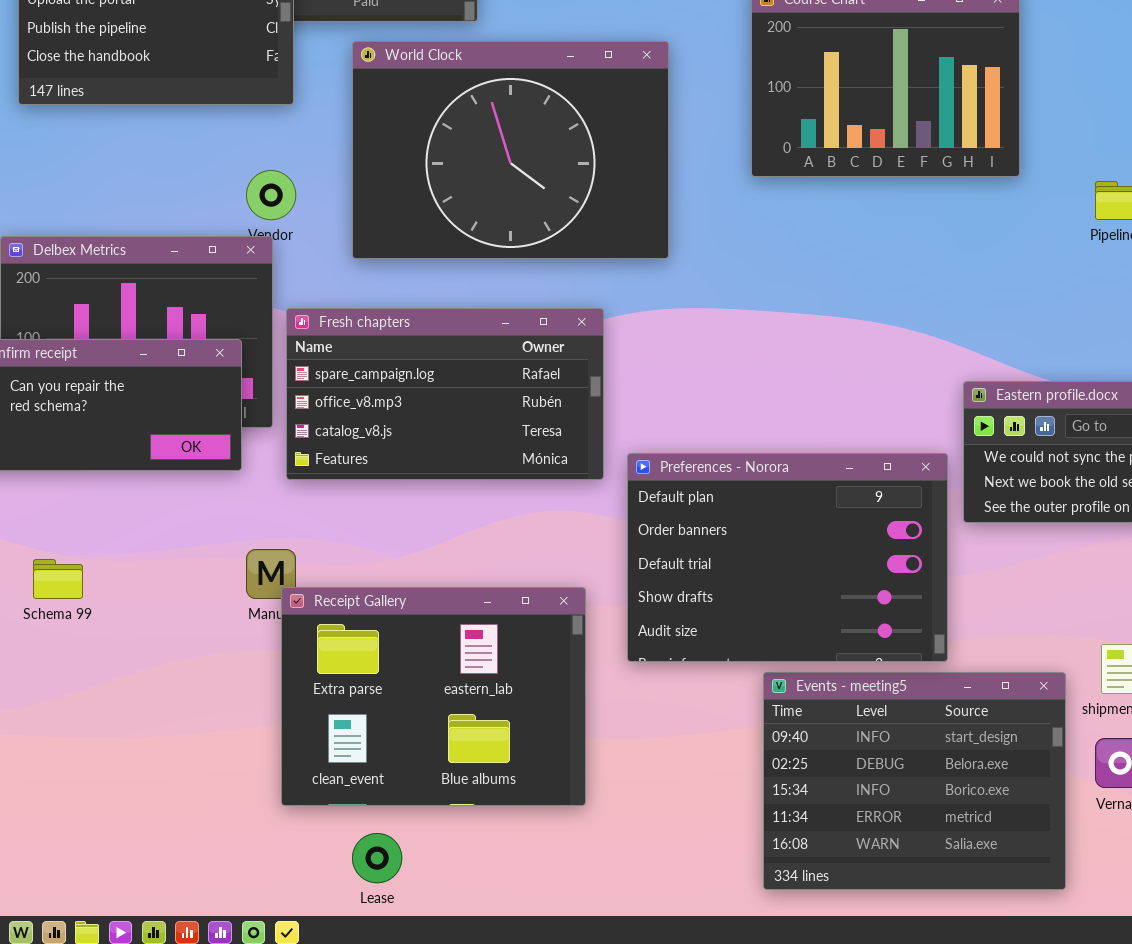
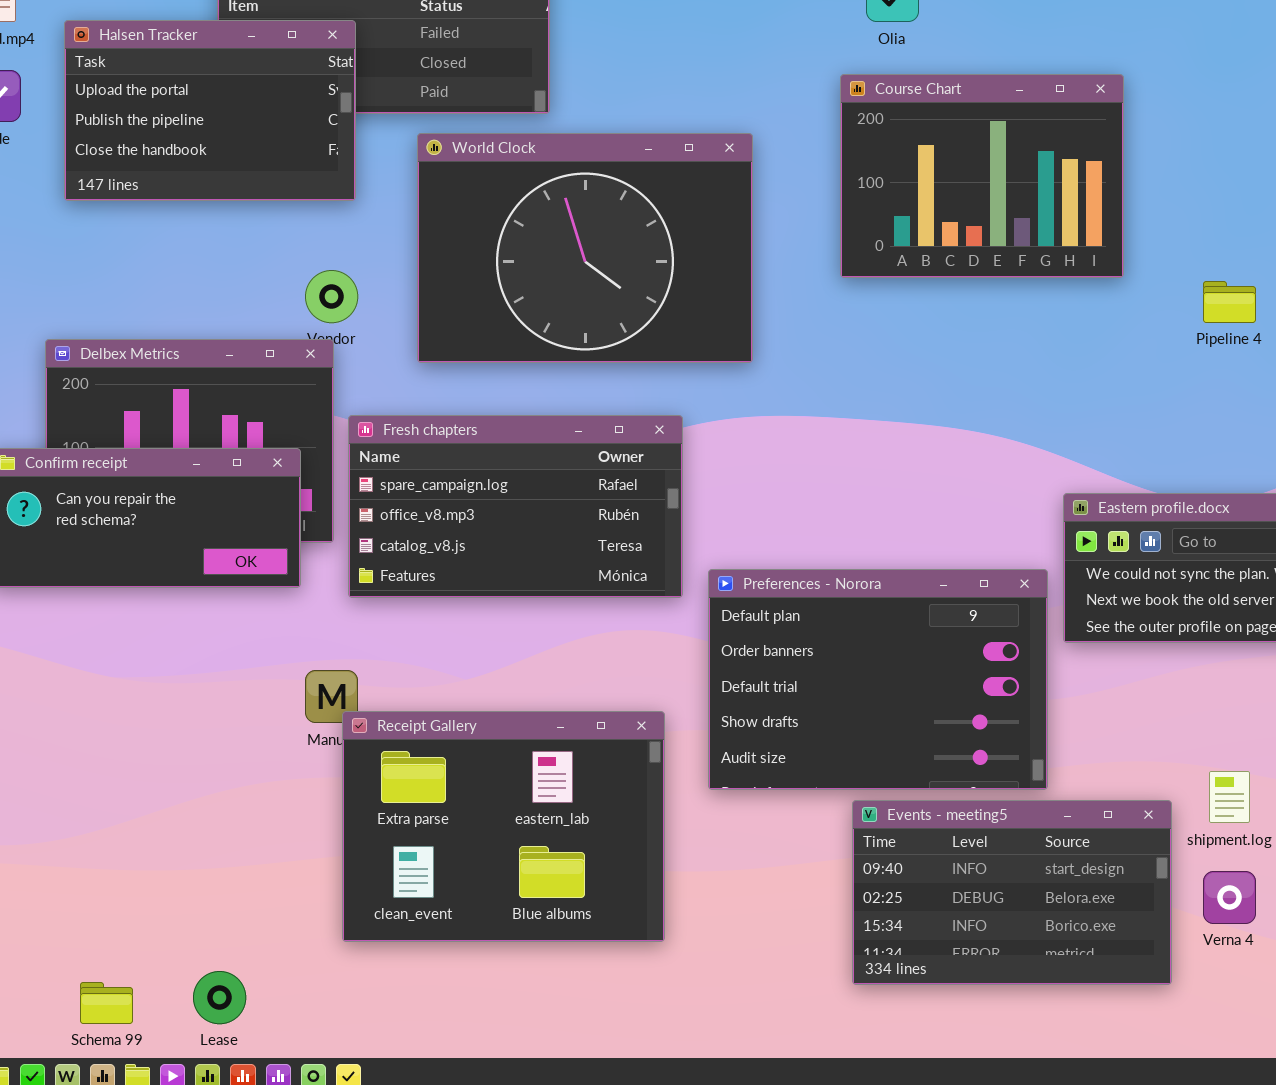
Schema 99: [33,559,83,599] -> [80,982,133,1024], moved
Events - meeting5: [763,672,1066,890] -> [852,800,1172,985], resized
Lease: [352,833,402,883] -> [193,971,246,1024], moved

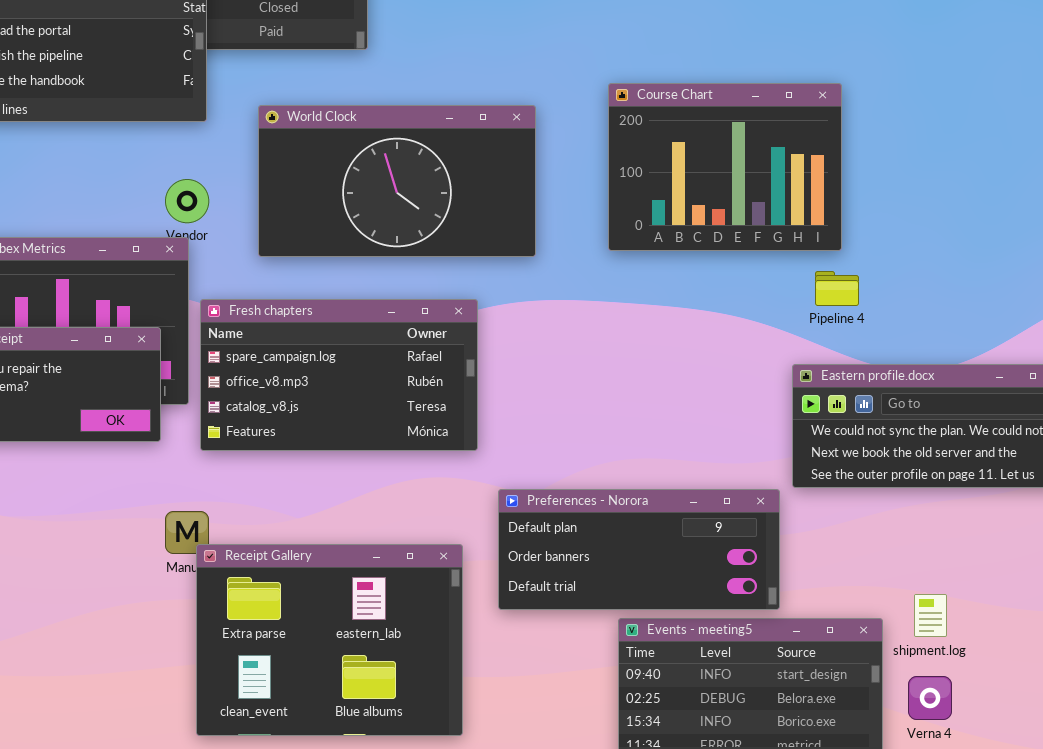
Course Chart: [840,74,1124,278] -> [608,83,842,251], moved
World Clock: [417,133,753,363] -> [258,105,536,257], resized
Pipeline 4: [1203,281,1256,323] -> [815,271,859,306], moved
Preferences - Norora: [708,569,1048,790] -> [498,489,780,610], resized

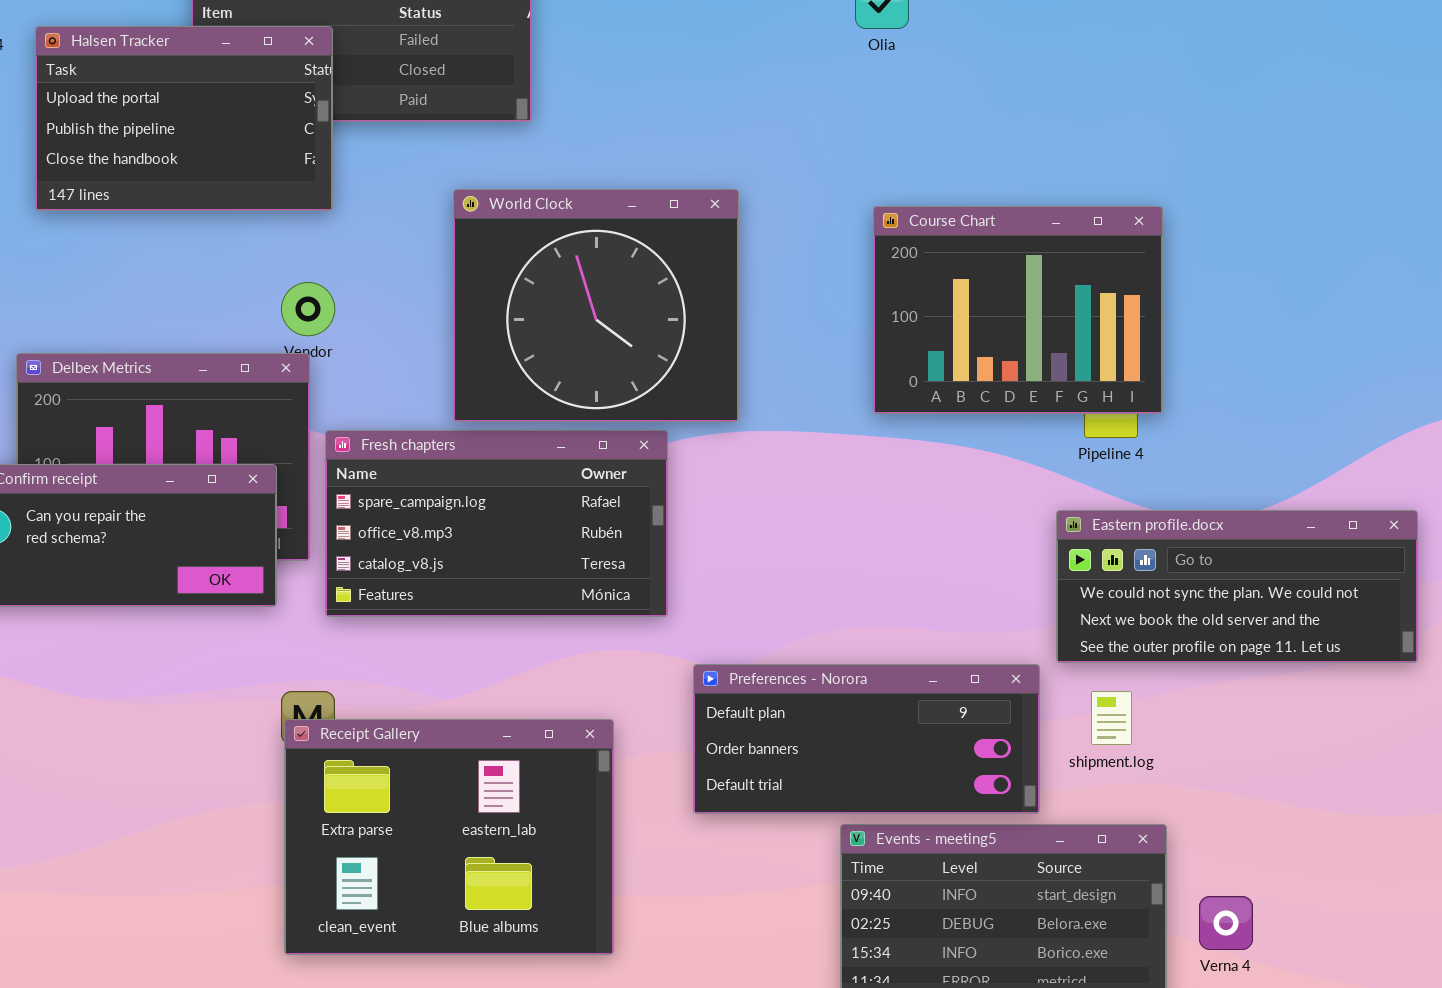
Course Chart: [608,83,842,251] -> [873,206,1163,414], moved
World Clock: [258,105,536,257] -> [453,189,739,422], resized
Receipt Gallery: [196,544,463,736] -> [284,719,614,955], moved
shipment.log: [914,594,947,637] -> [1091,691,1132,745], moved

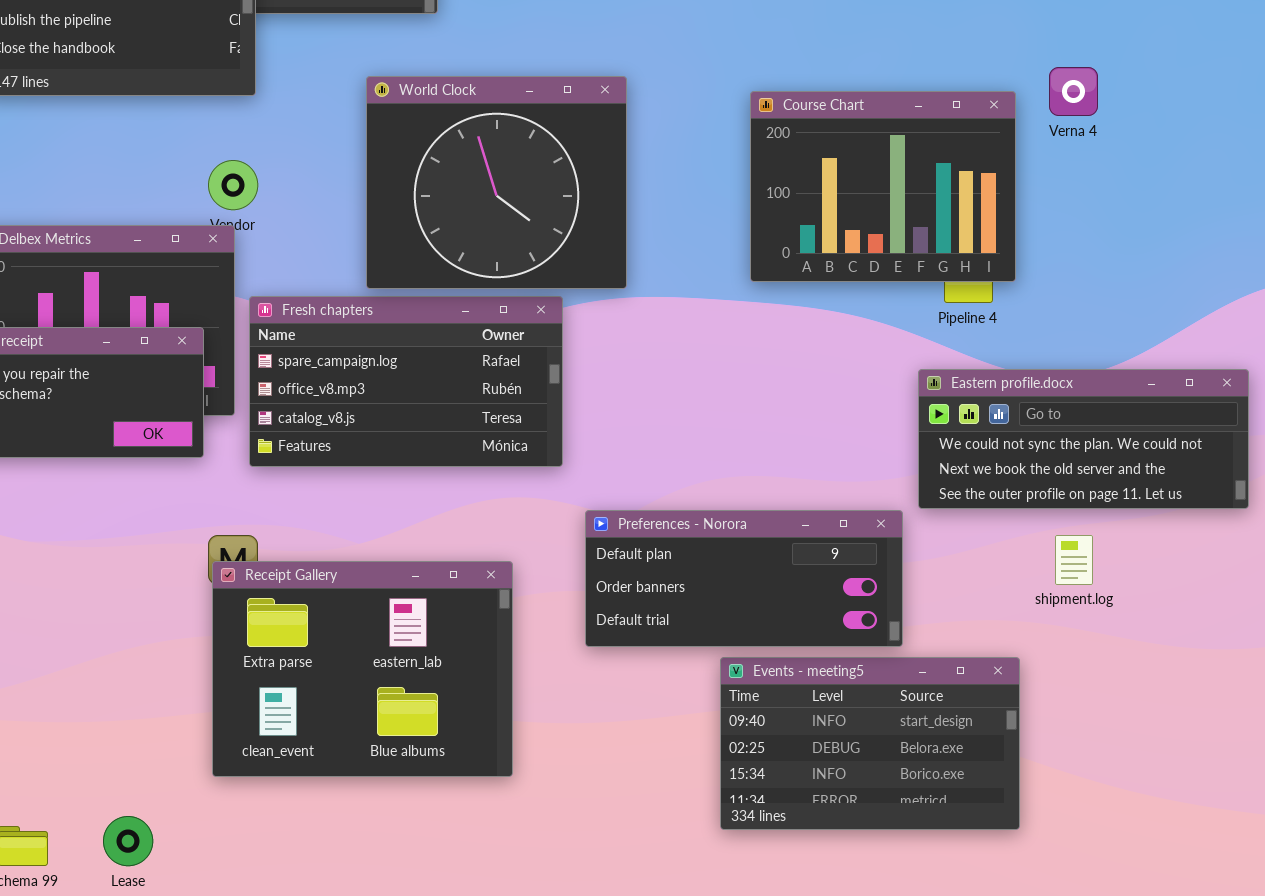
shipment.log: [1091,691,1132,745] -> [1055,535,1093,585], moved
Verna 4: [1199,896,1253,950] -> [1049,67,1098,116], moved

